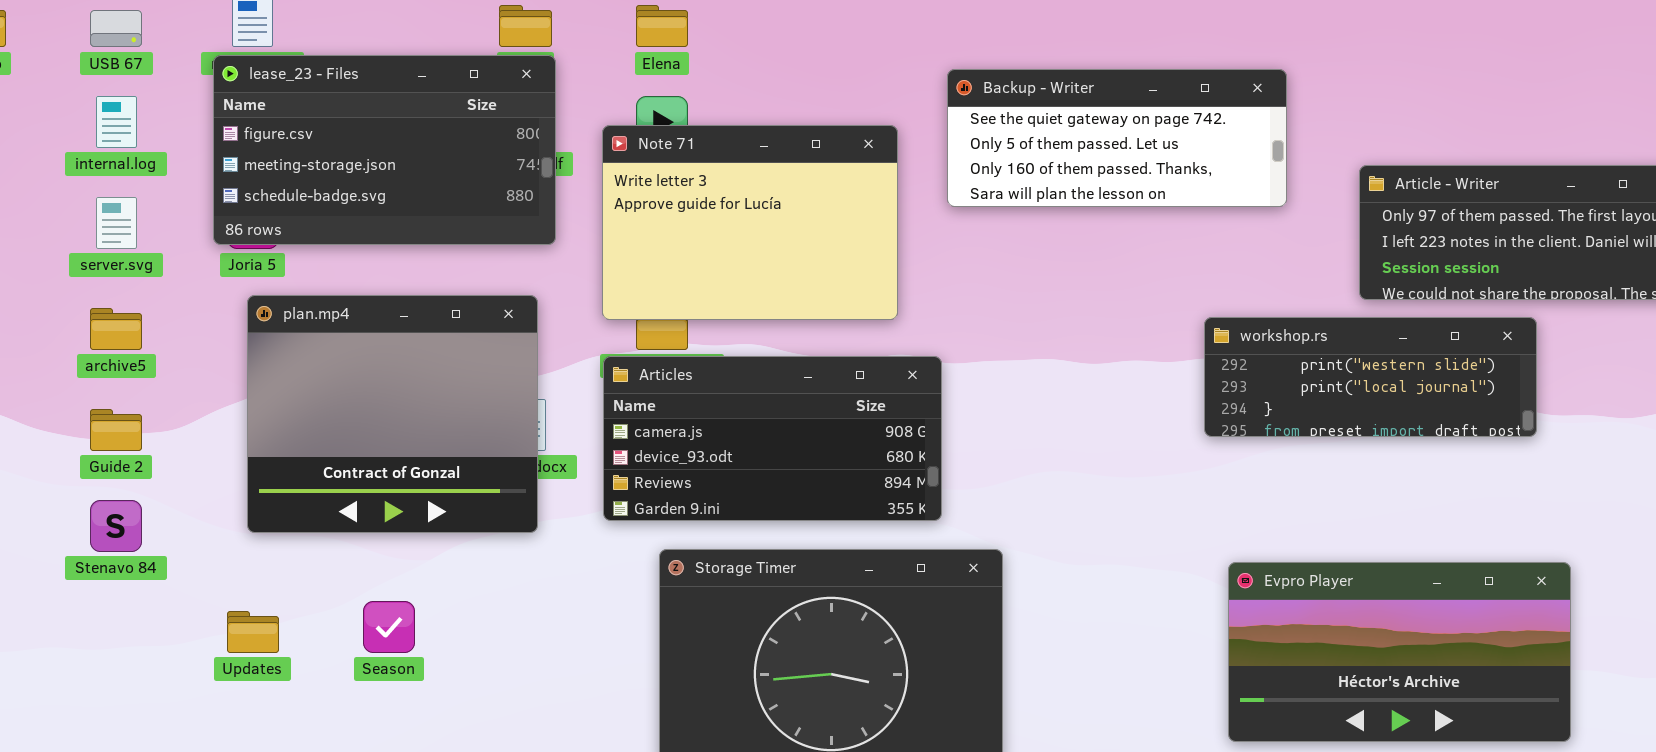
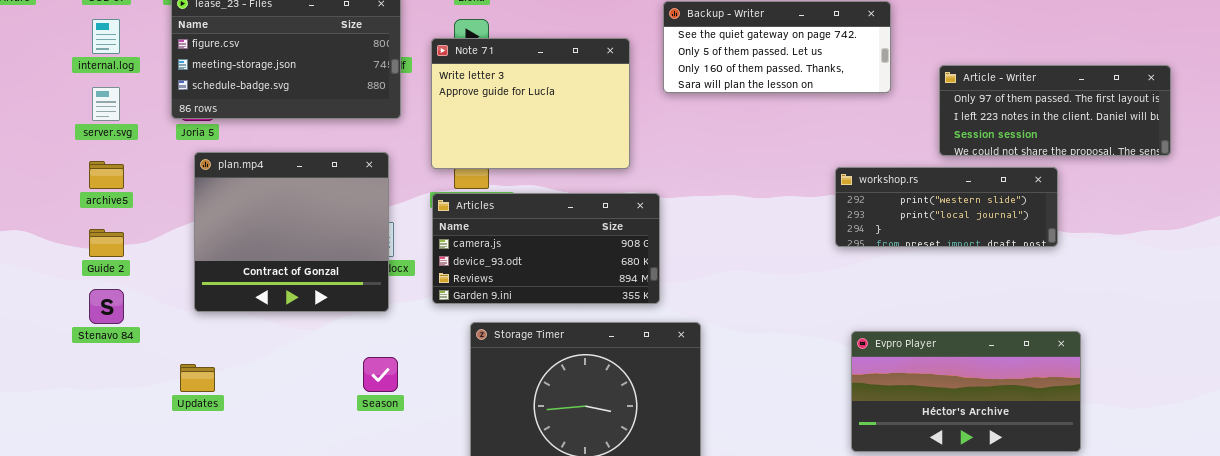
Season: [363,601,415,653] -> [363,357,398,392], moved

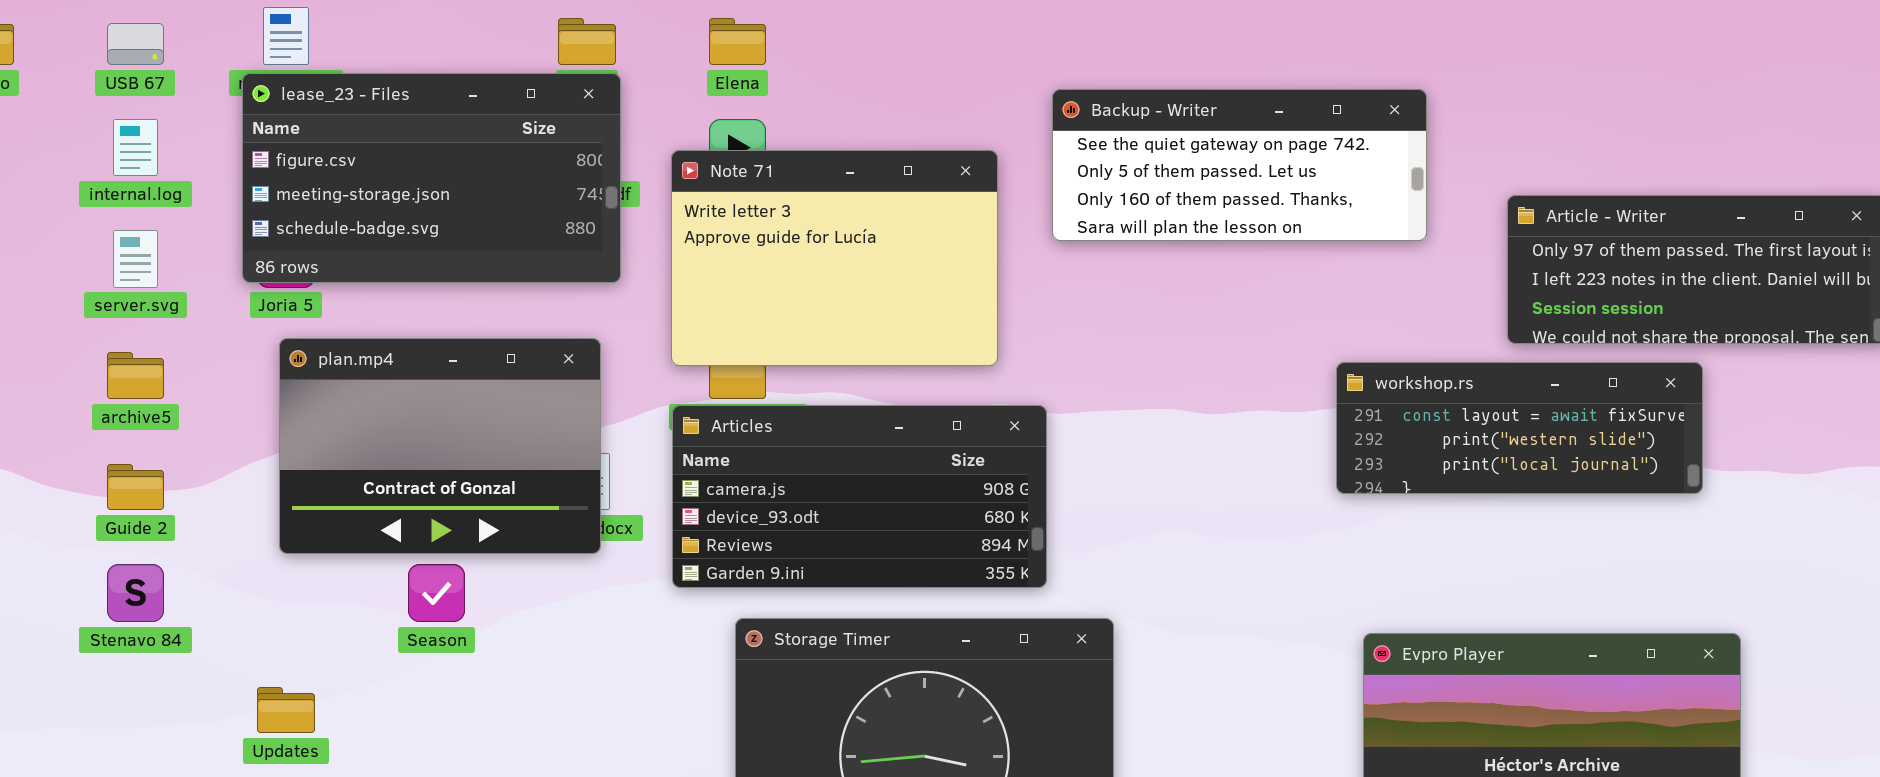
plan.mp4: [194,152,389,312] -> [279,338,601,554], resized
workshop.rs: [835,167,1058,247] -> [1336,362,1703,494], scrolled up 1 row
Season: [363,357,398,392] -> [408,564,465,622], moved

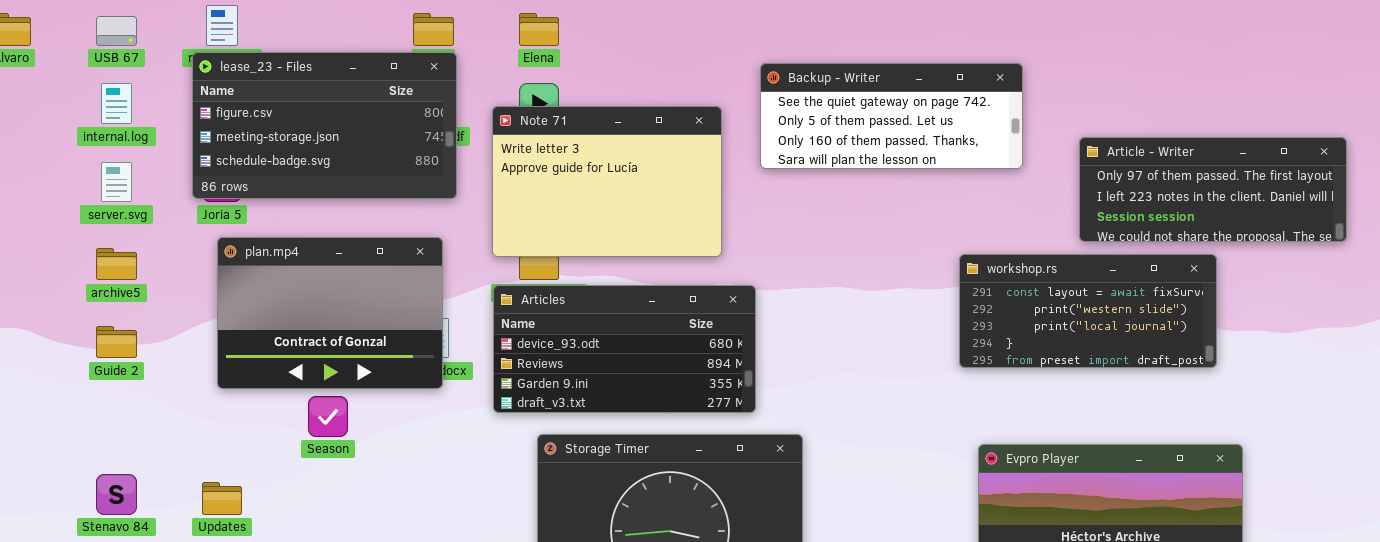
workshop.rs: [1336,362,1703,494] -> [959,254,1217,368], resized
Articles: [672,405,1047,588] -> [493,285,756,413], scrolled down 1 row
Stenavo 84: [107,564,164,622] -> [96,474,137,515], moved

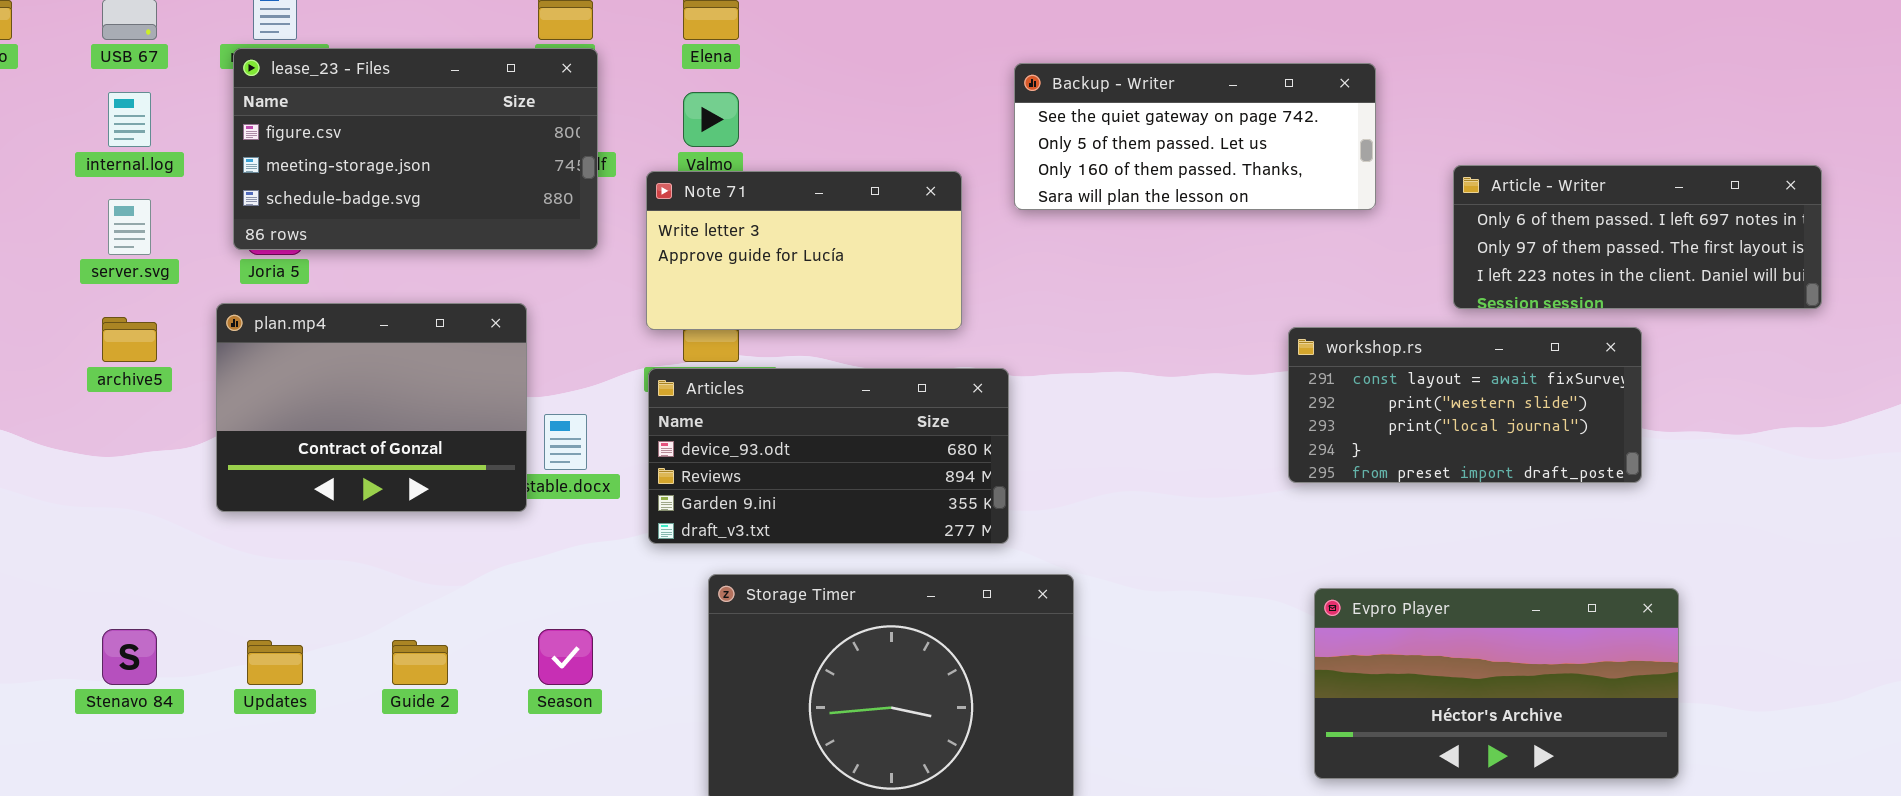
Note 71: [492,106,722,257] -> [646,171,962,330], resized
Article - Writer: [1079,137,1347,242] -> [1453,165,1822,309], scrolled up 1 row
plan.mp4: [217,237,443,389] -> [216,303,527,512], moved
Guide 2: [96,326,137,358] -> [392,640,448,685], moved
Season: [308,396,348,437] -> [538,629,593,685], moved

